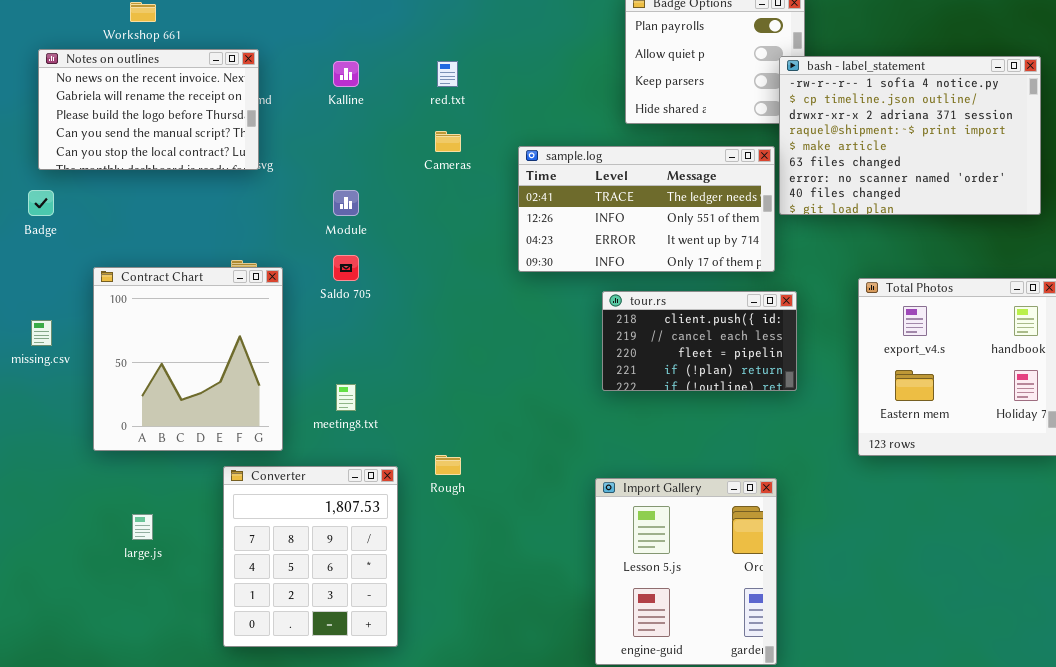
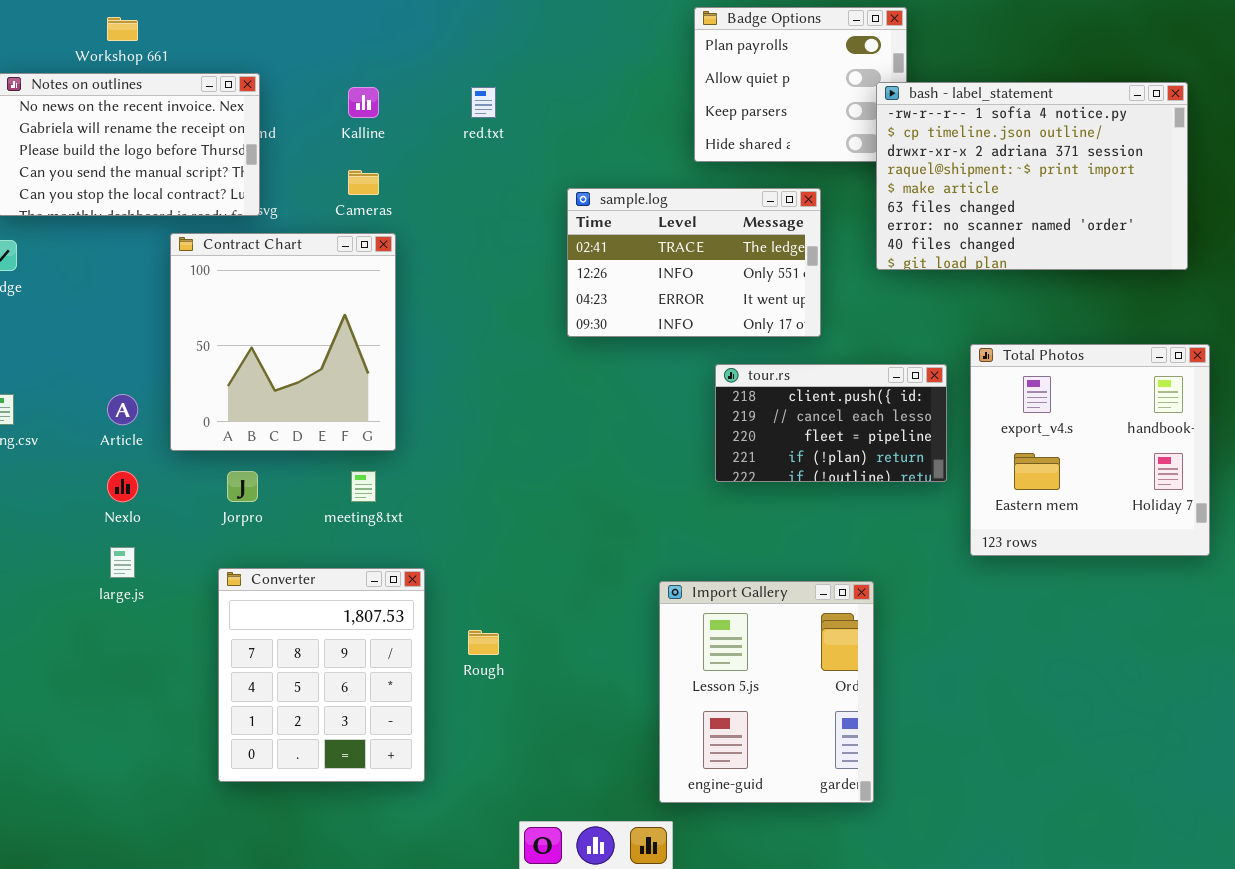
Cameras: [435,131,461,152] -> [348,170,379,195], moved
sample.log: [518,146,775,272] -> [567,188,821,337], resized
Contract Chart: [93,267,283,451] -> [170,233,396,451], moved
tour.rs: [602,291,797,391] -> [715,364,947,482], moved
Rough: [435,455,461,475] -> [468,630,499,655], moved
large.js: [132,514,153,540] -> [110,547,135,578], moved

